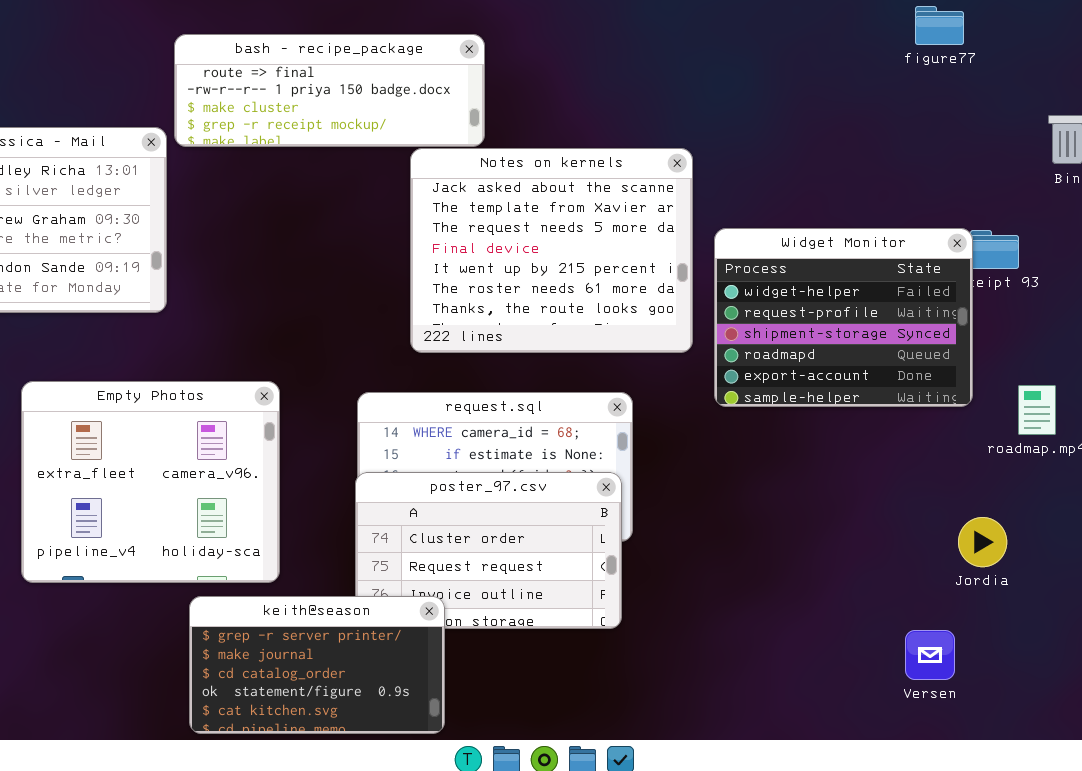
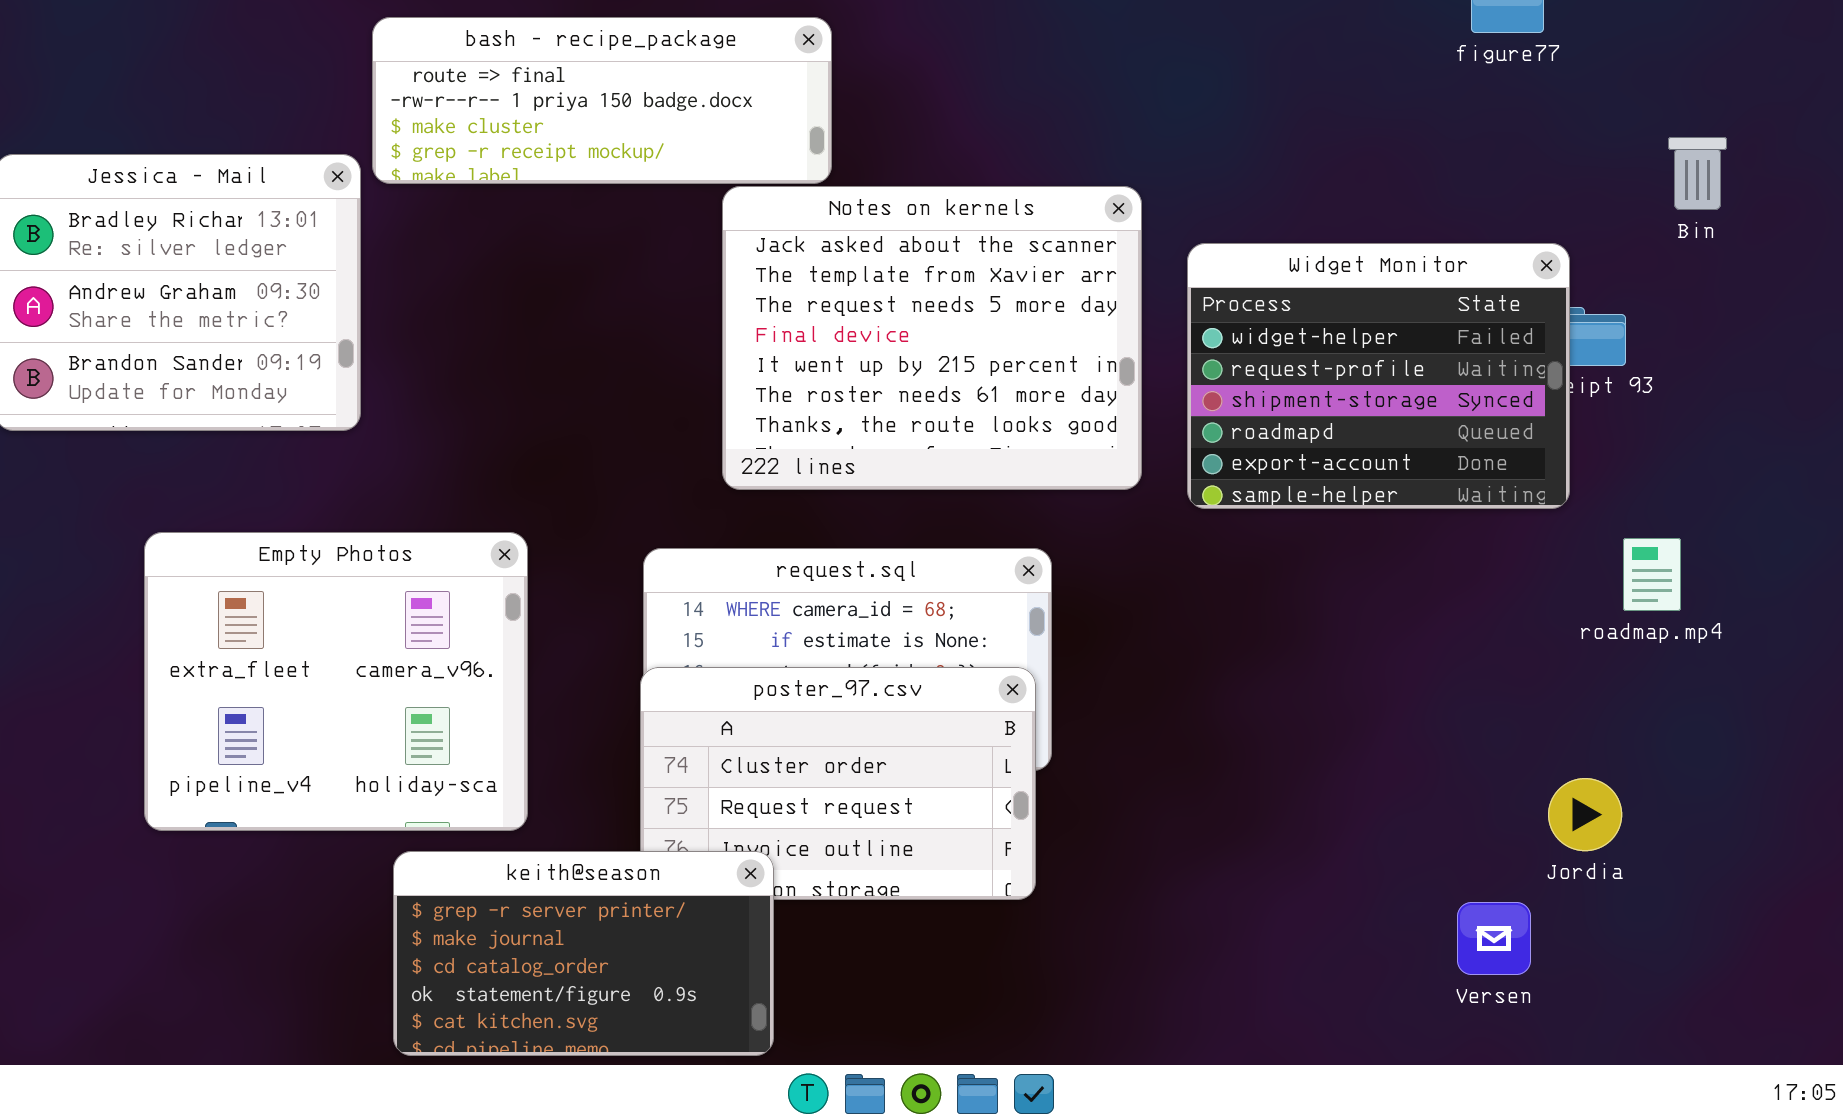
Widget Monitor: [714,228,973,407] -> [1187,243,1570,509], moved
Jordia: [958,517,1007,567] -> [1548,778,1622,851], moved

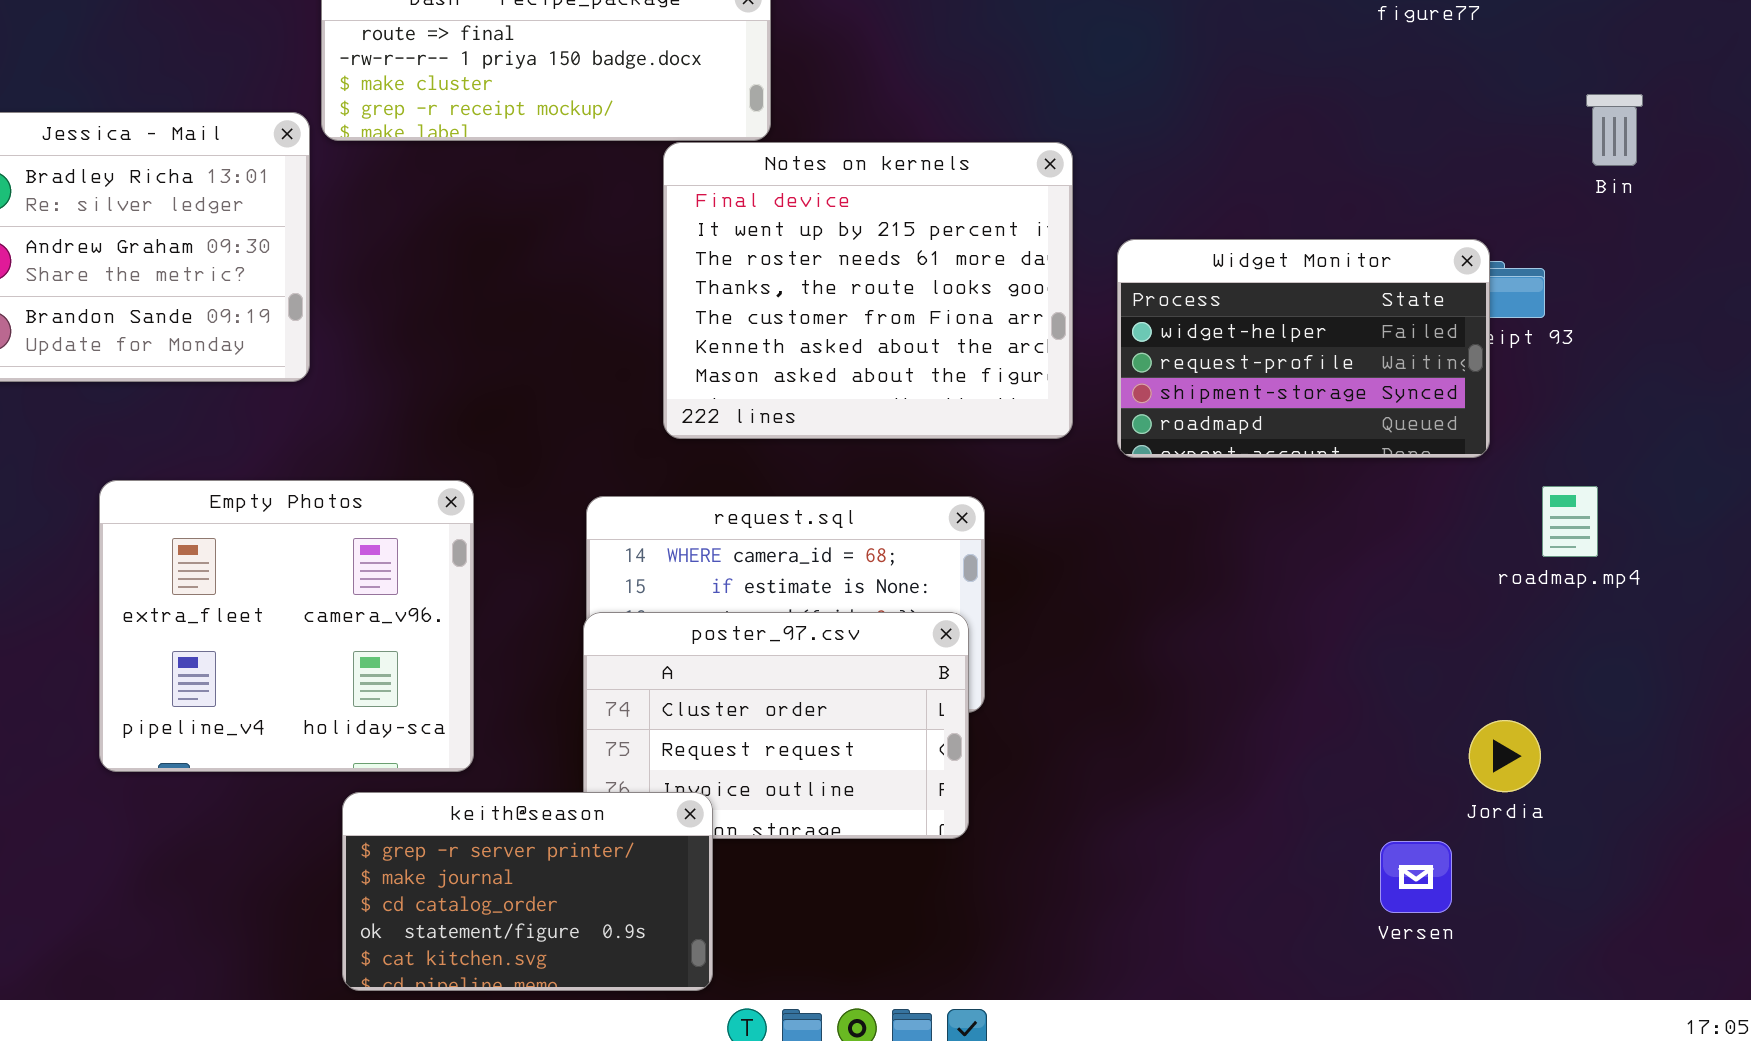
Notes on kernels: [722,186,1142,490] -> [663,142,1073,439], scrolled down 3 rows
Widget Monitor: [1187,243,1570,509] -> [1117,239,1490,458], resized

